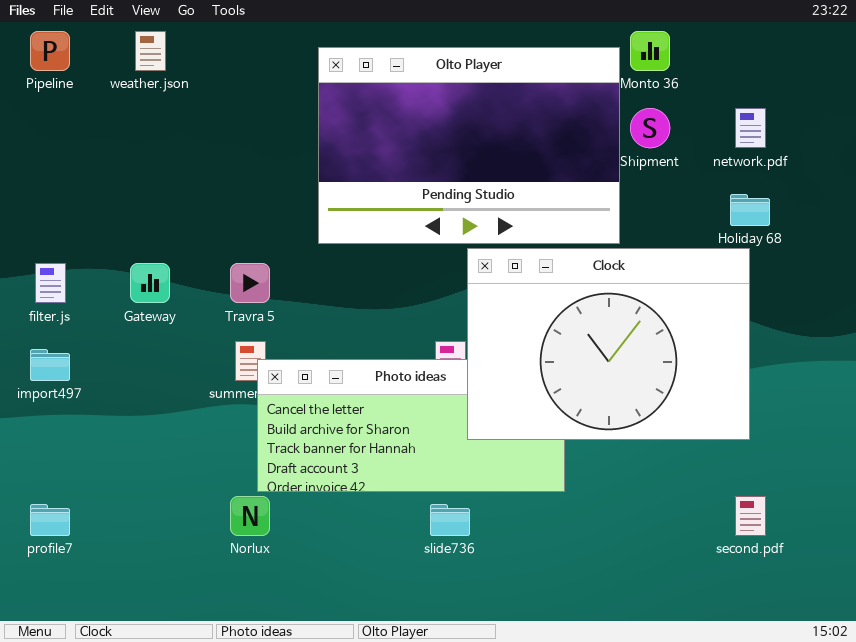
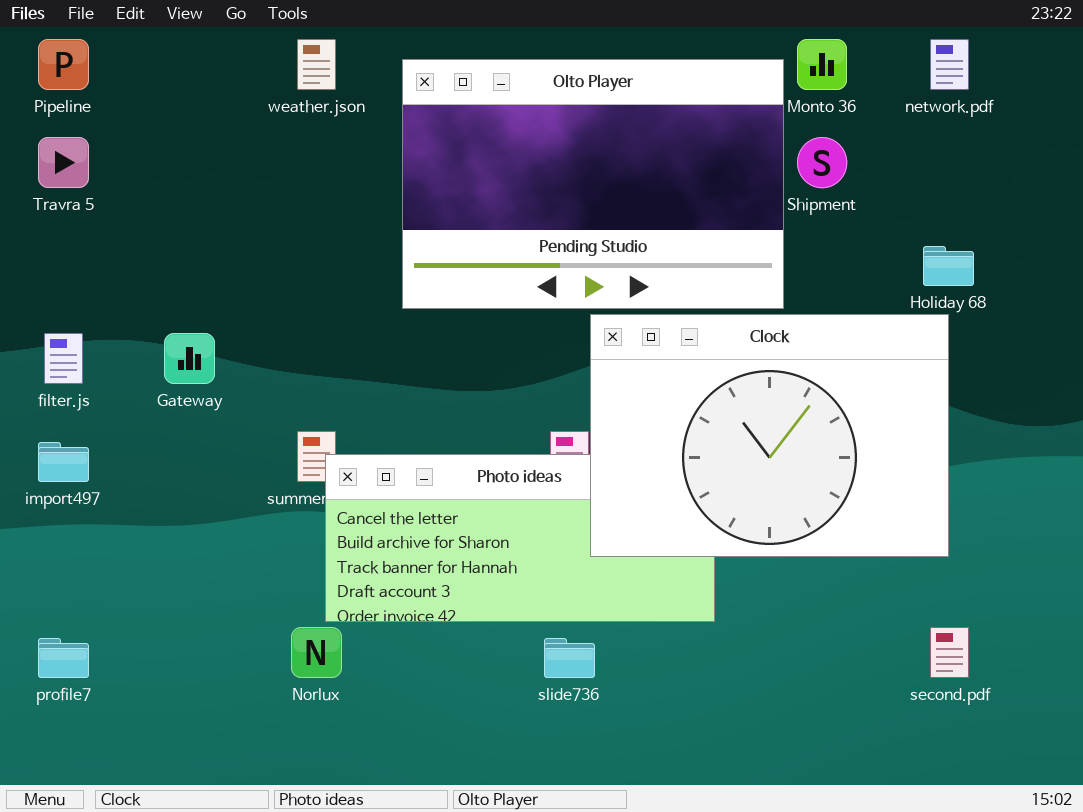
weather.json: [135,31,166,71] -> [297,39,336,90], moved
network.pdf: [735,108,766,148] -> [930,39,969,90], moved
Travra 5: [230,263,270,303] -> [38,137,89,188], moved

